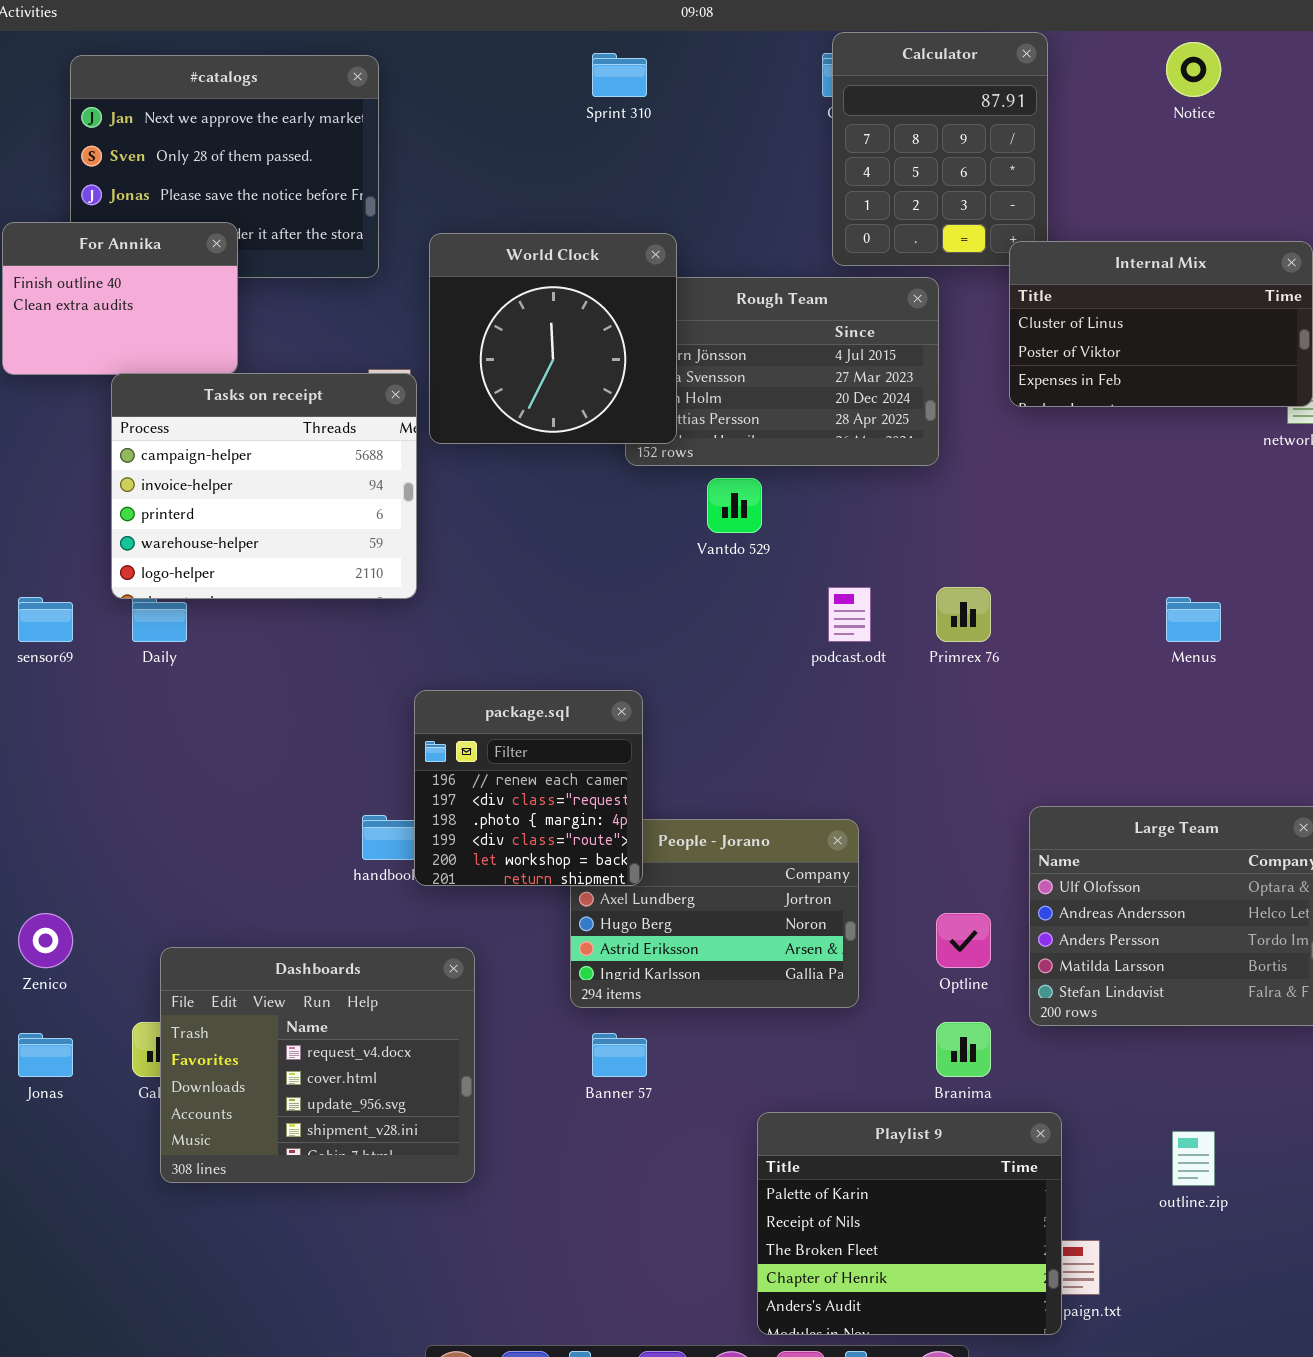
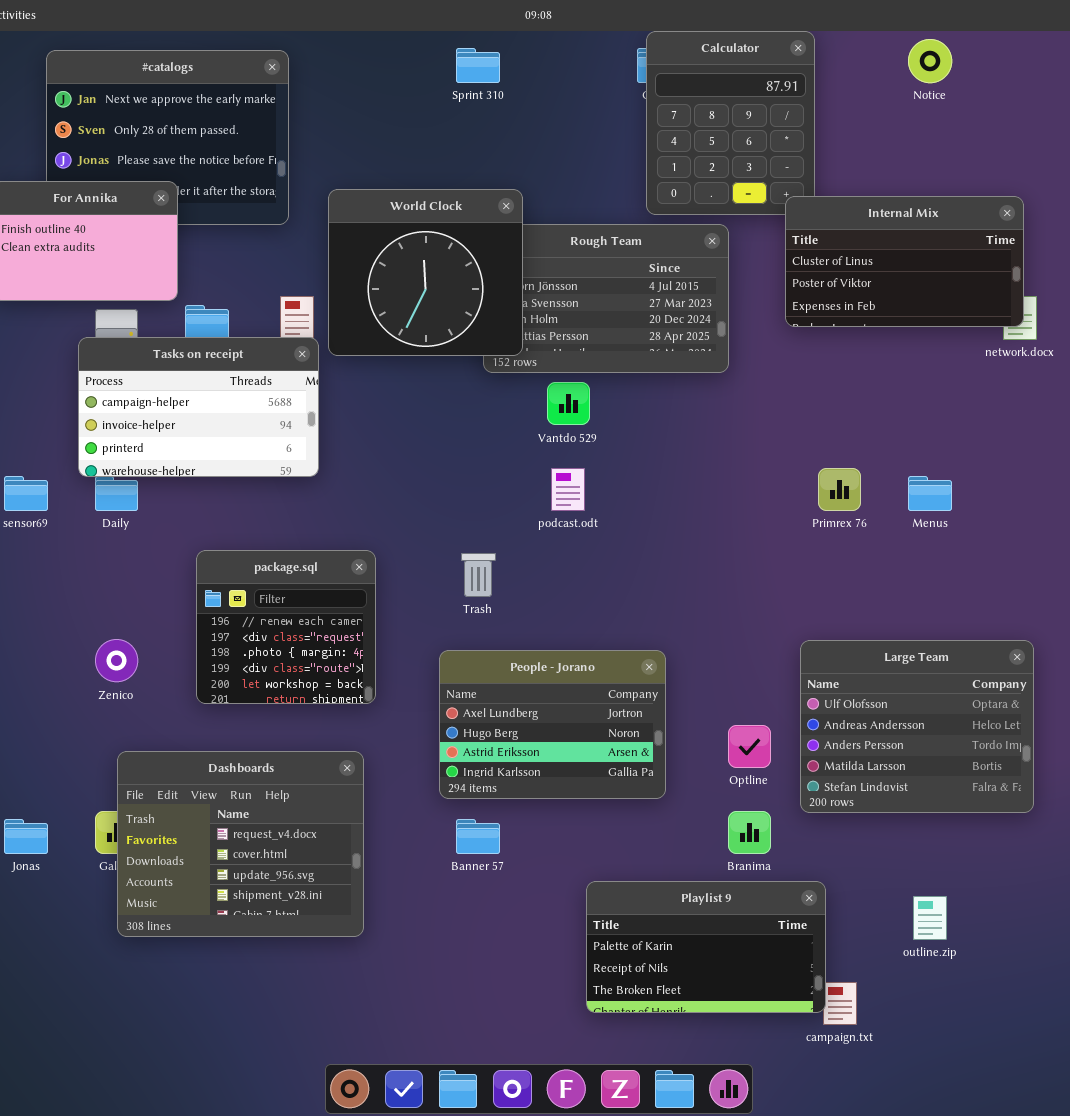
Tasks on receipt: [111,373,417,599] -> [78,337,319,477], resized
podcast.odt: [828,587,871,642] -> [551,468,585,511], moved
Primrex 76: [936,587,991,642] -> [818,468,861,511], moved
package.sql: [414,690,643,886] -> [196,550,376,704], moved
Zenico: [18,913,73,968] -> [95,639,138,682], moved
Playlist 9: [757,1112,1062,1335] -> [586,881,826,1013], resized

